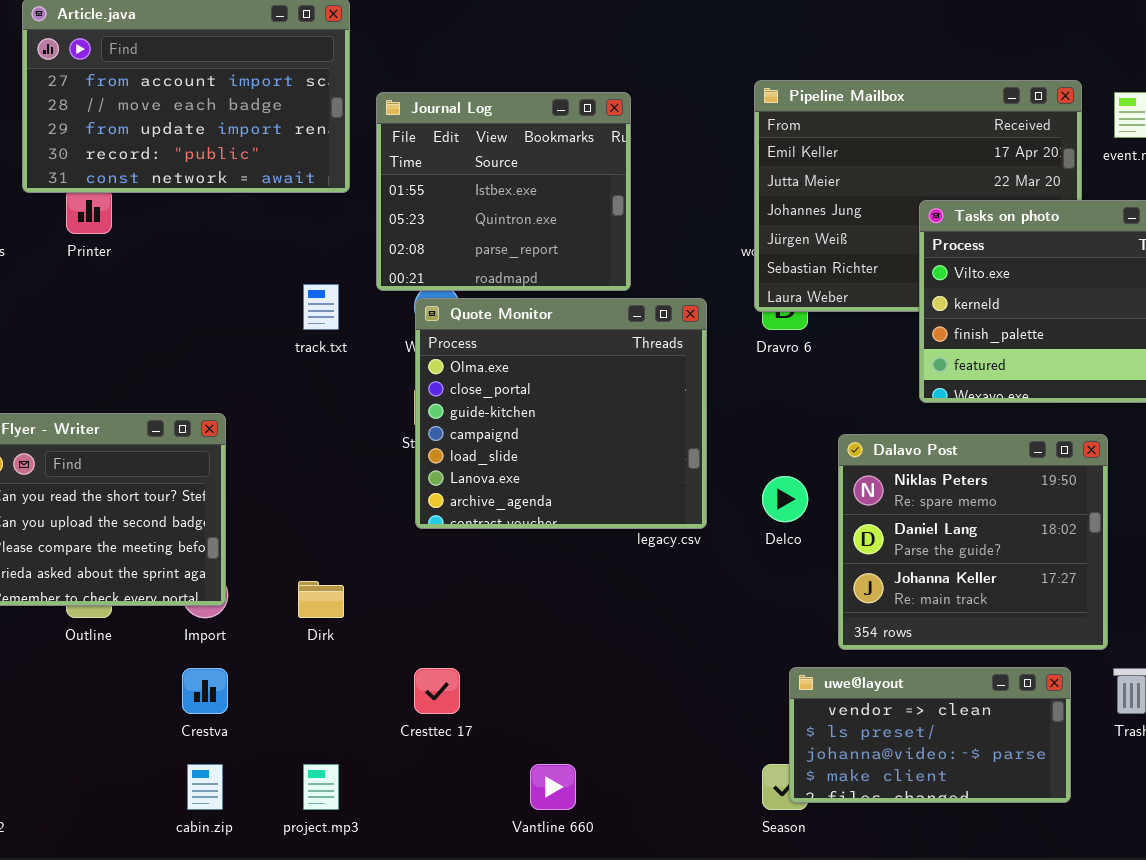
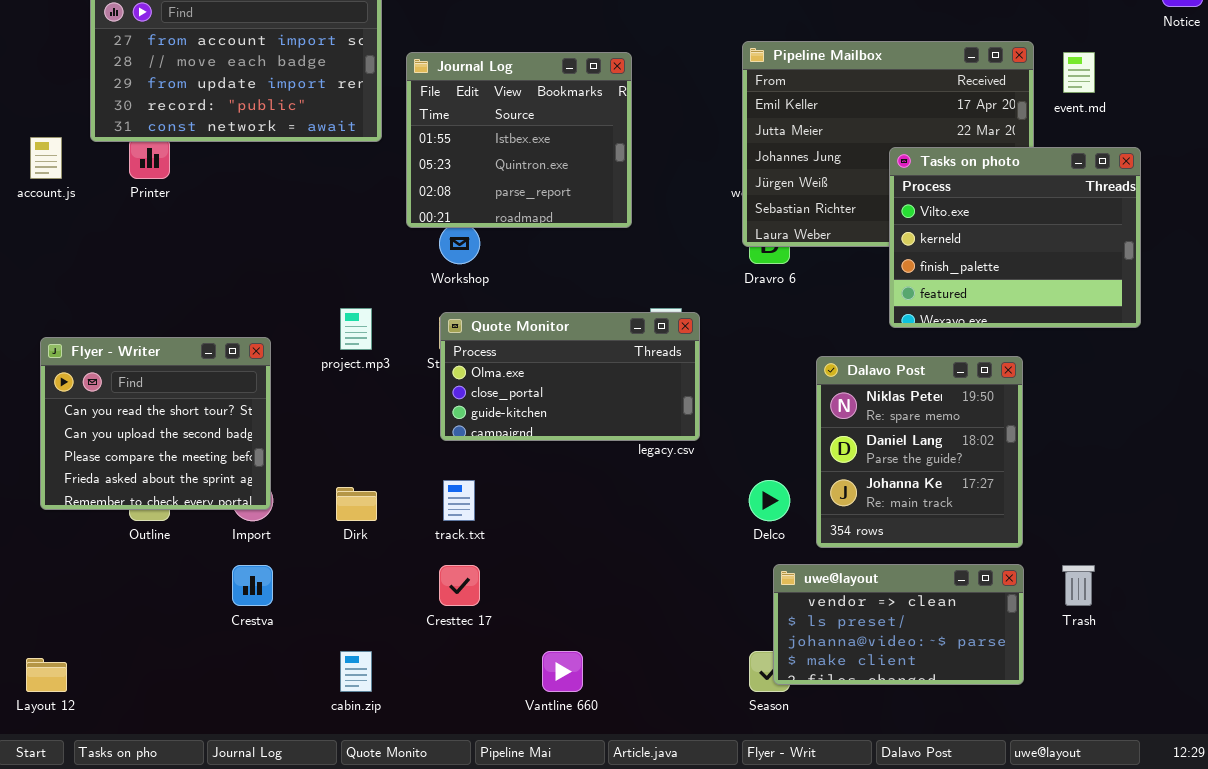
track.txt: [303,284,339,330] -> [443,480,475,521], moved
Quote Monitor: [415,298,707,529] -> [440,312,700,441], resized
Dalavo Post: [838,434,1108,650] -> [816,356,1023,548], resized
Delco: [762,476,808,522] -> [749,480,790,521], moved
cabin.zip: [187,764,223,810] -> [340,651,372,692], moved
project.mp3: [303,764,339,810] -> [340,308,372,350], moved

